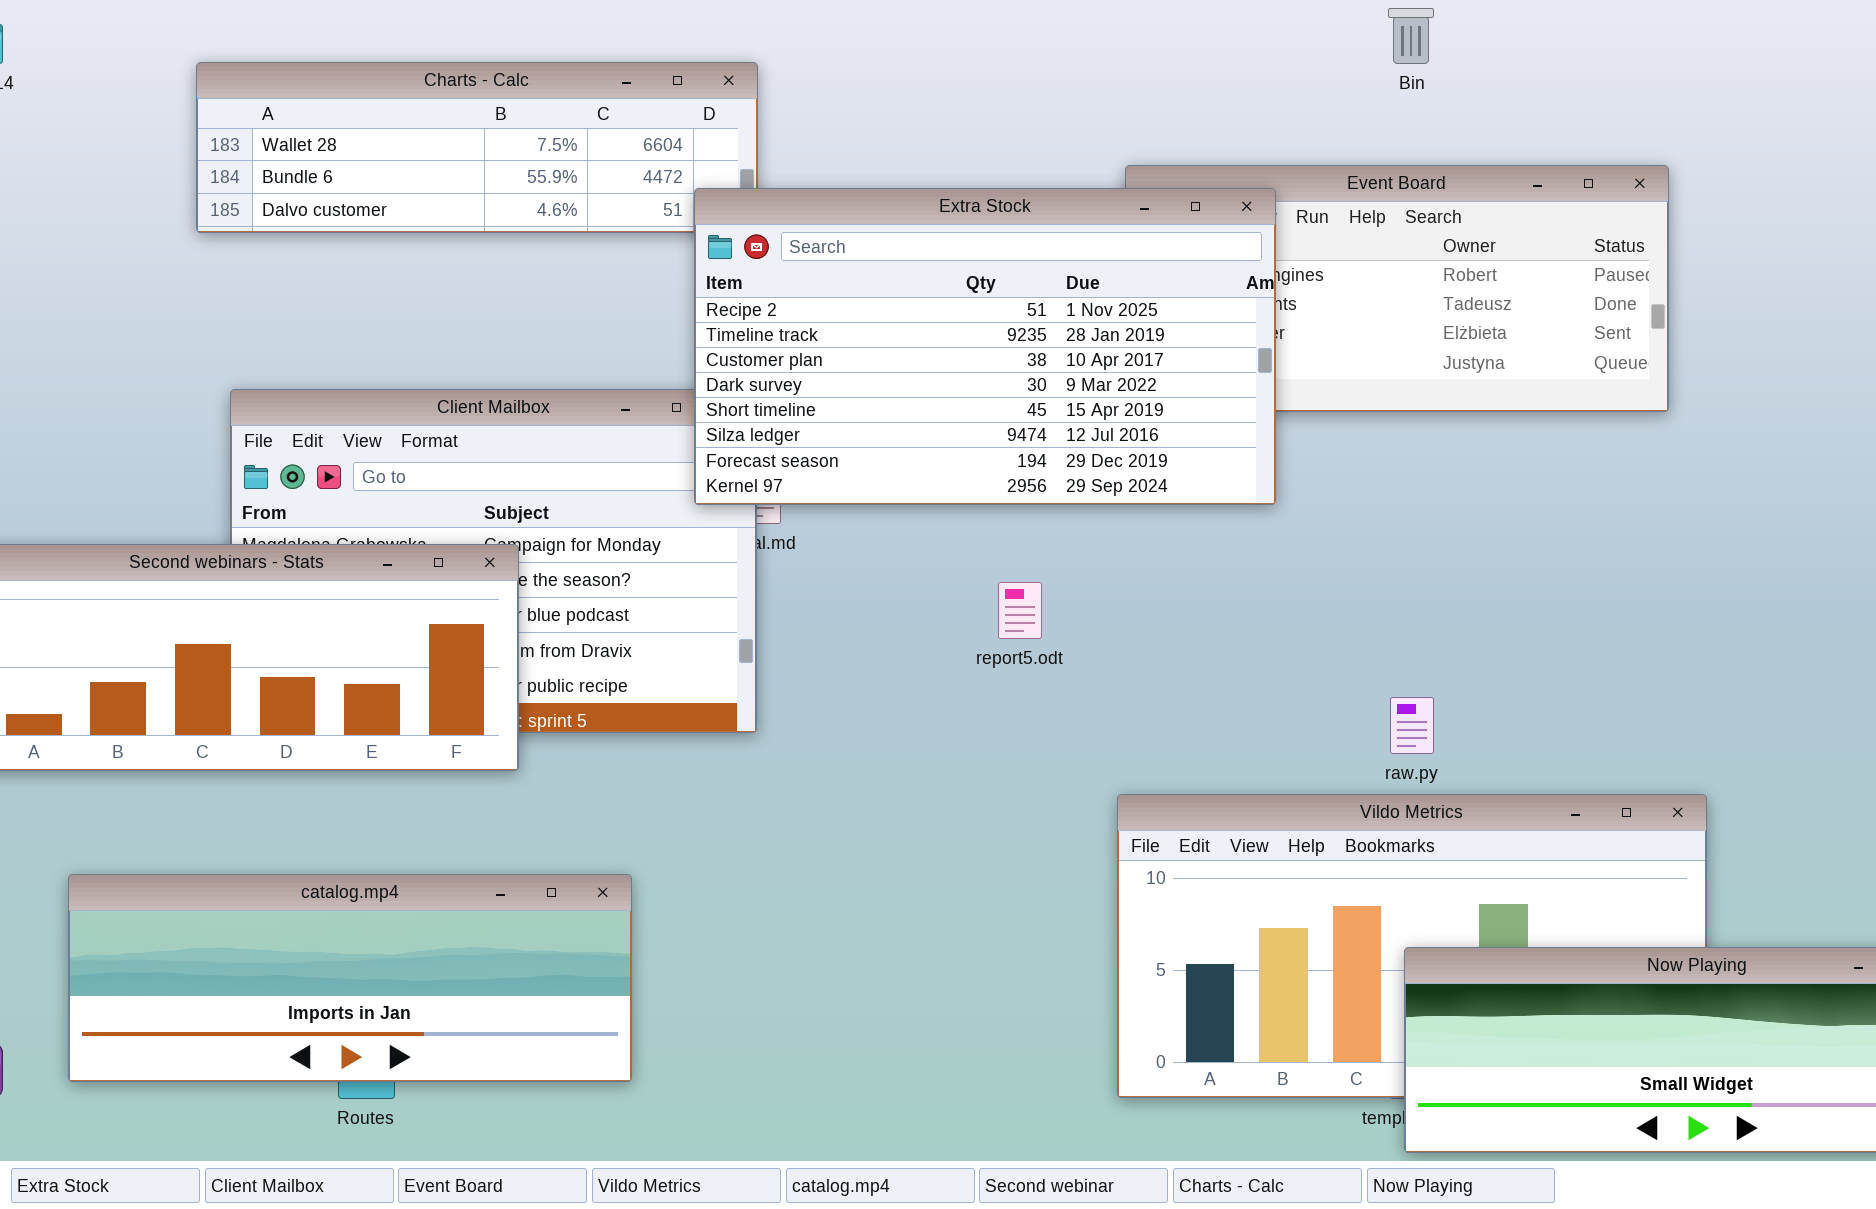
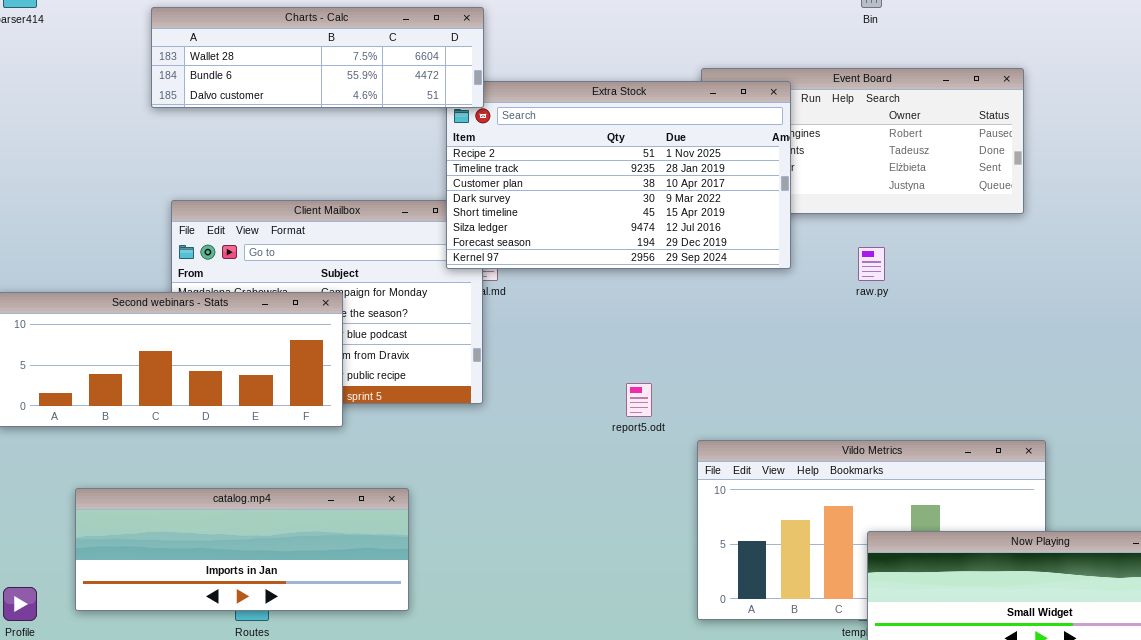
Charts - Calc: [196,62,758,233] -> [151,7,484,108], raised
report5.odt: [998,582,1042,639] -> [626,383,652,417], moved
raw.py: [1390,697,1434,754] -> [858,247,885,281], moved

